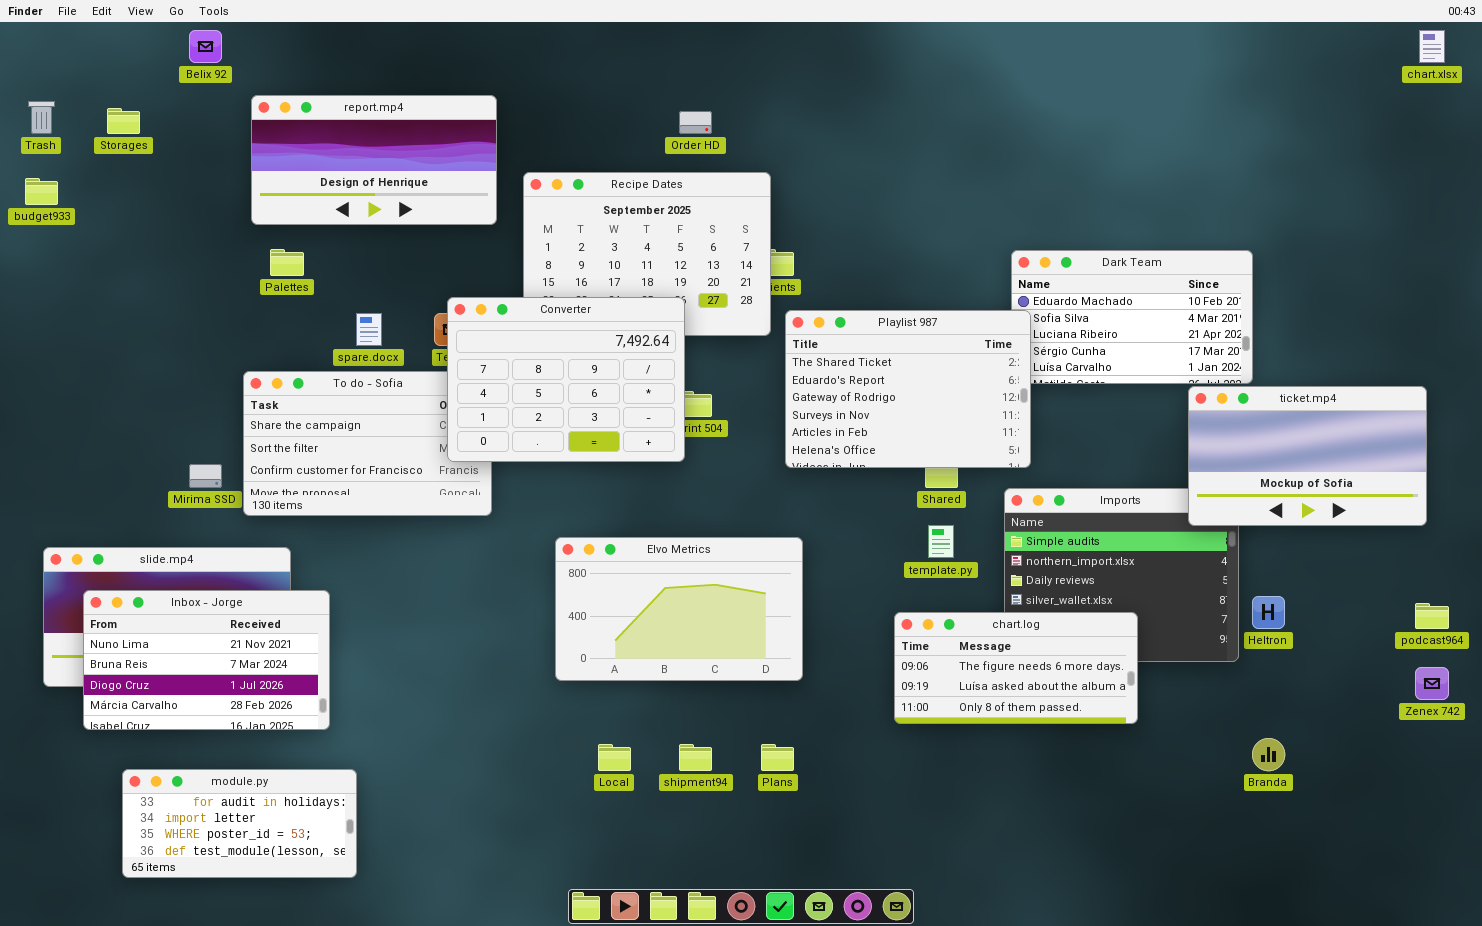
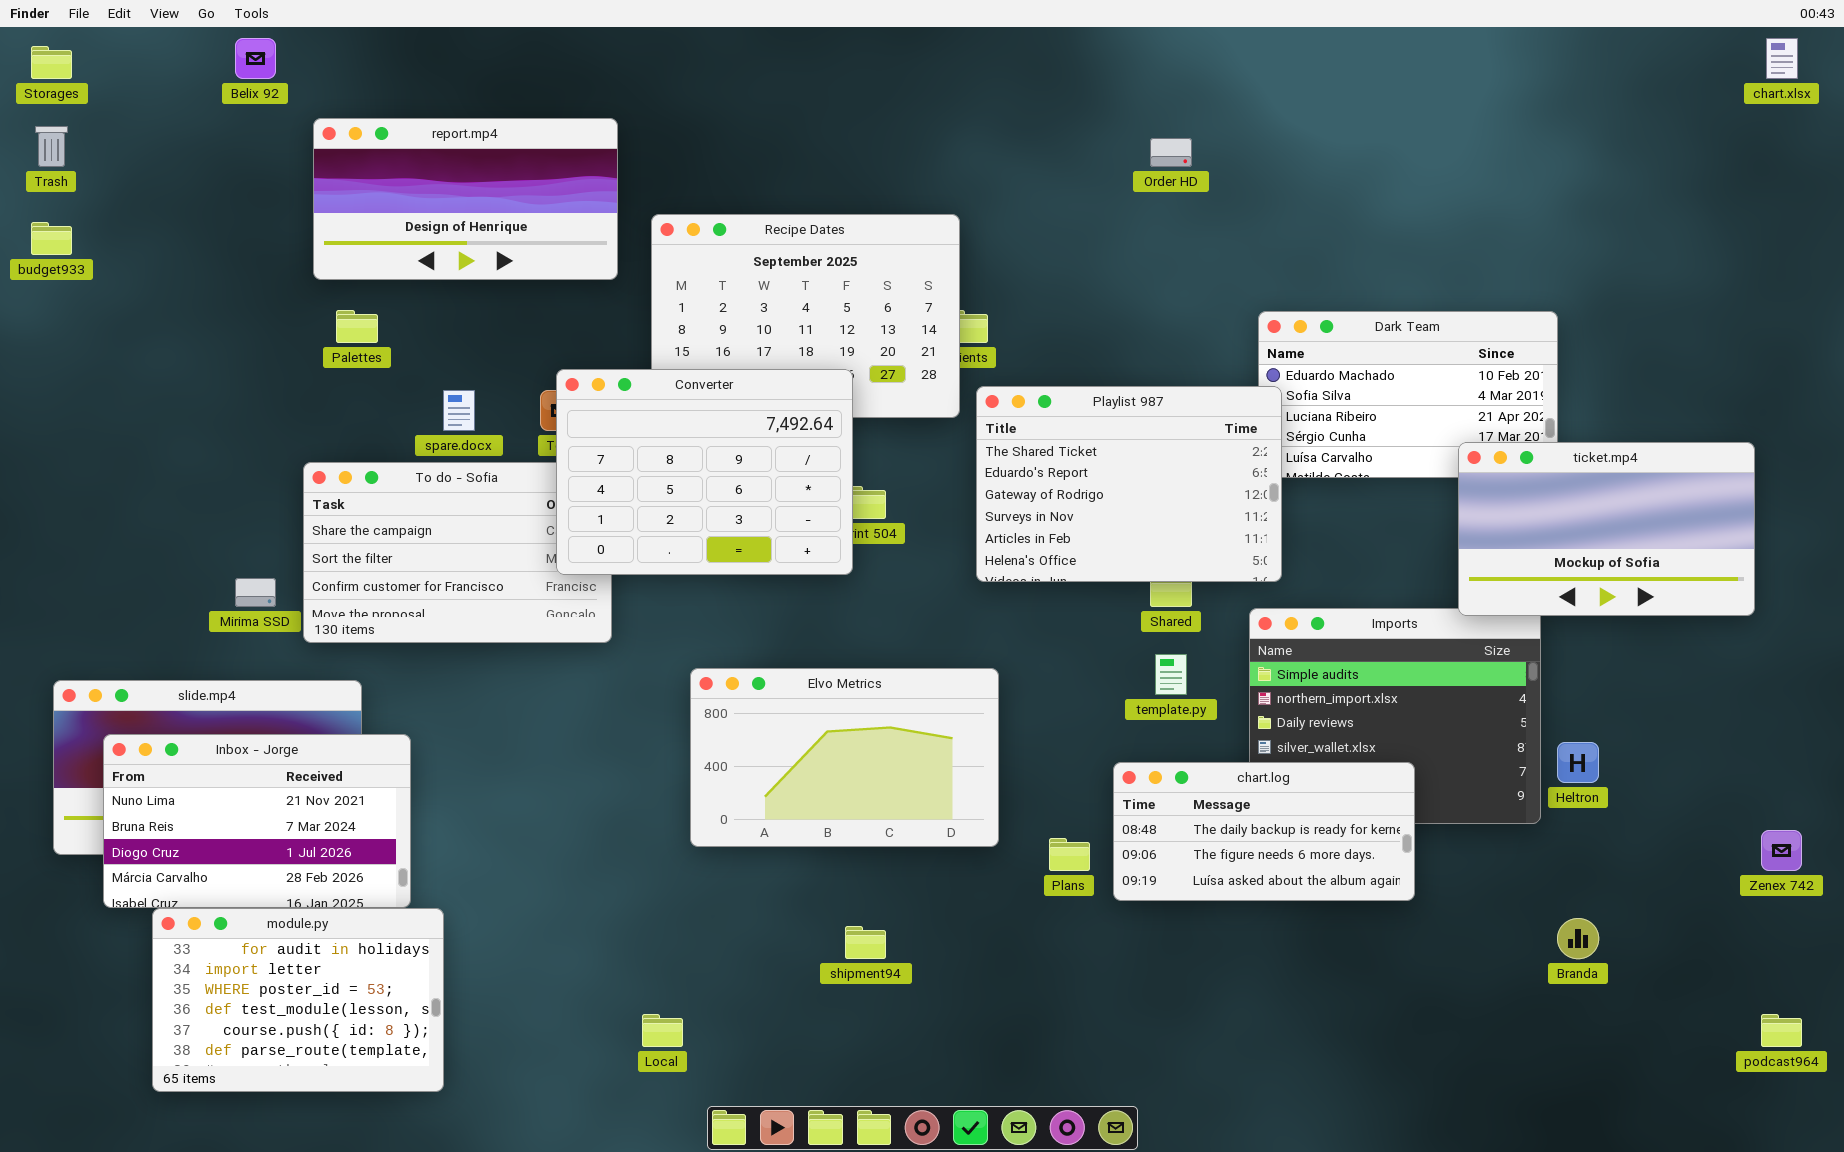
Storages: [107,108,140,134] -> [31,46,72,79], moved
Order HD: [679,111,712,134] -> [1150,138,1192,167], moved
ticket.mp4: [1188,386,1427,526] -> [1458,442,1755,616], moved
podcast964: [1415,603,1449,629] -> [1761,1014,1802,1047], moved
chart.log: [894,612,1138,724] -> [1113,762,1415,901], scrolled up 1 row
Local: [598,744,631,771] -> [642,1014,683,1047], moved
Plans: [761,744,794,771] -> [1049,838,1090,871], moved
module.py: [122,769,357,878] -> [152,908,444,1092], resized

